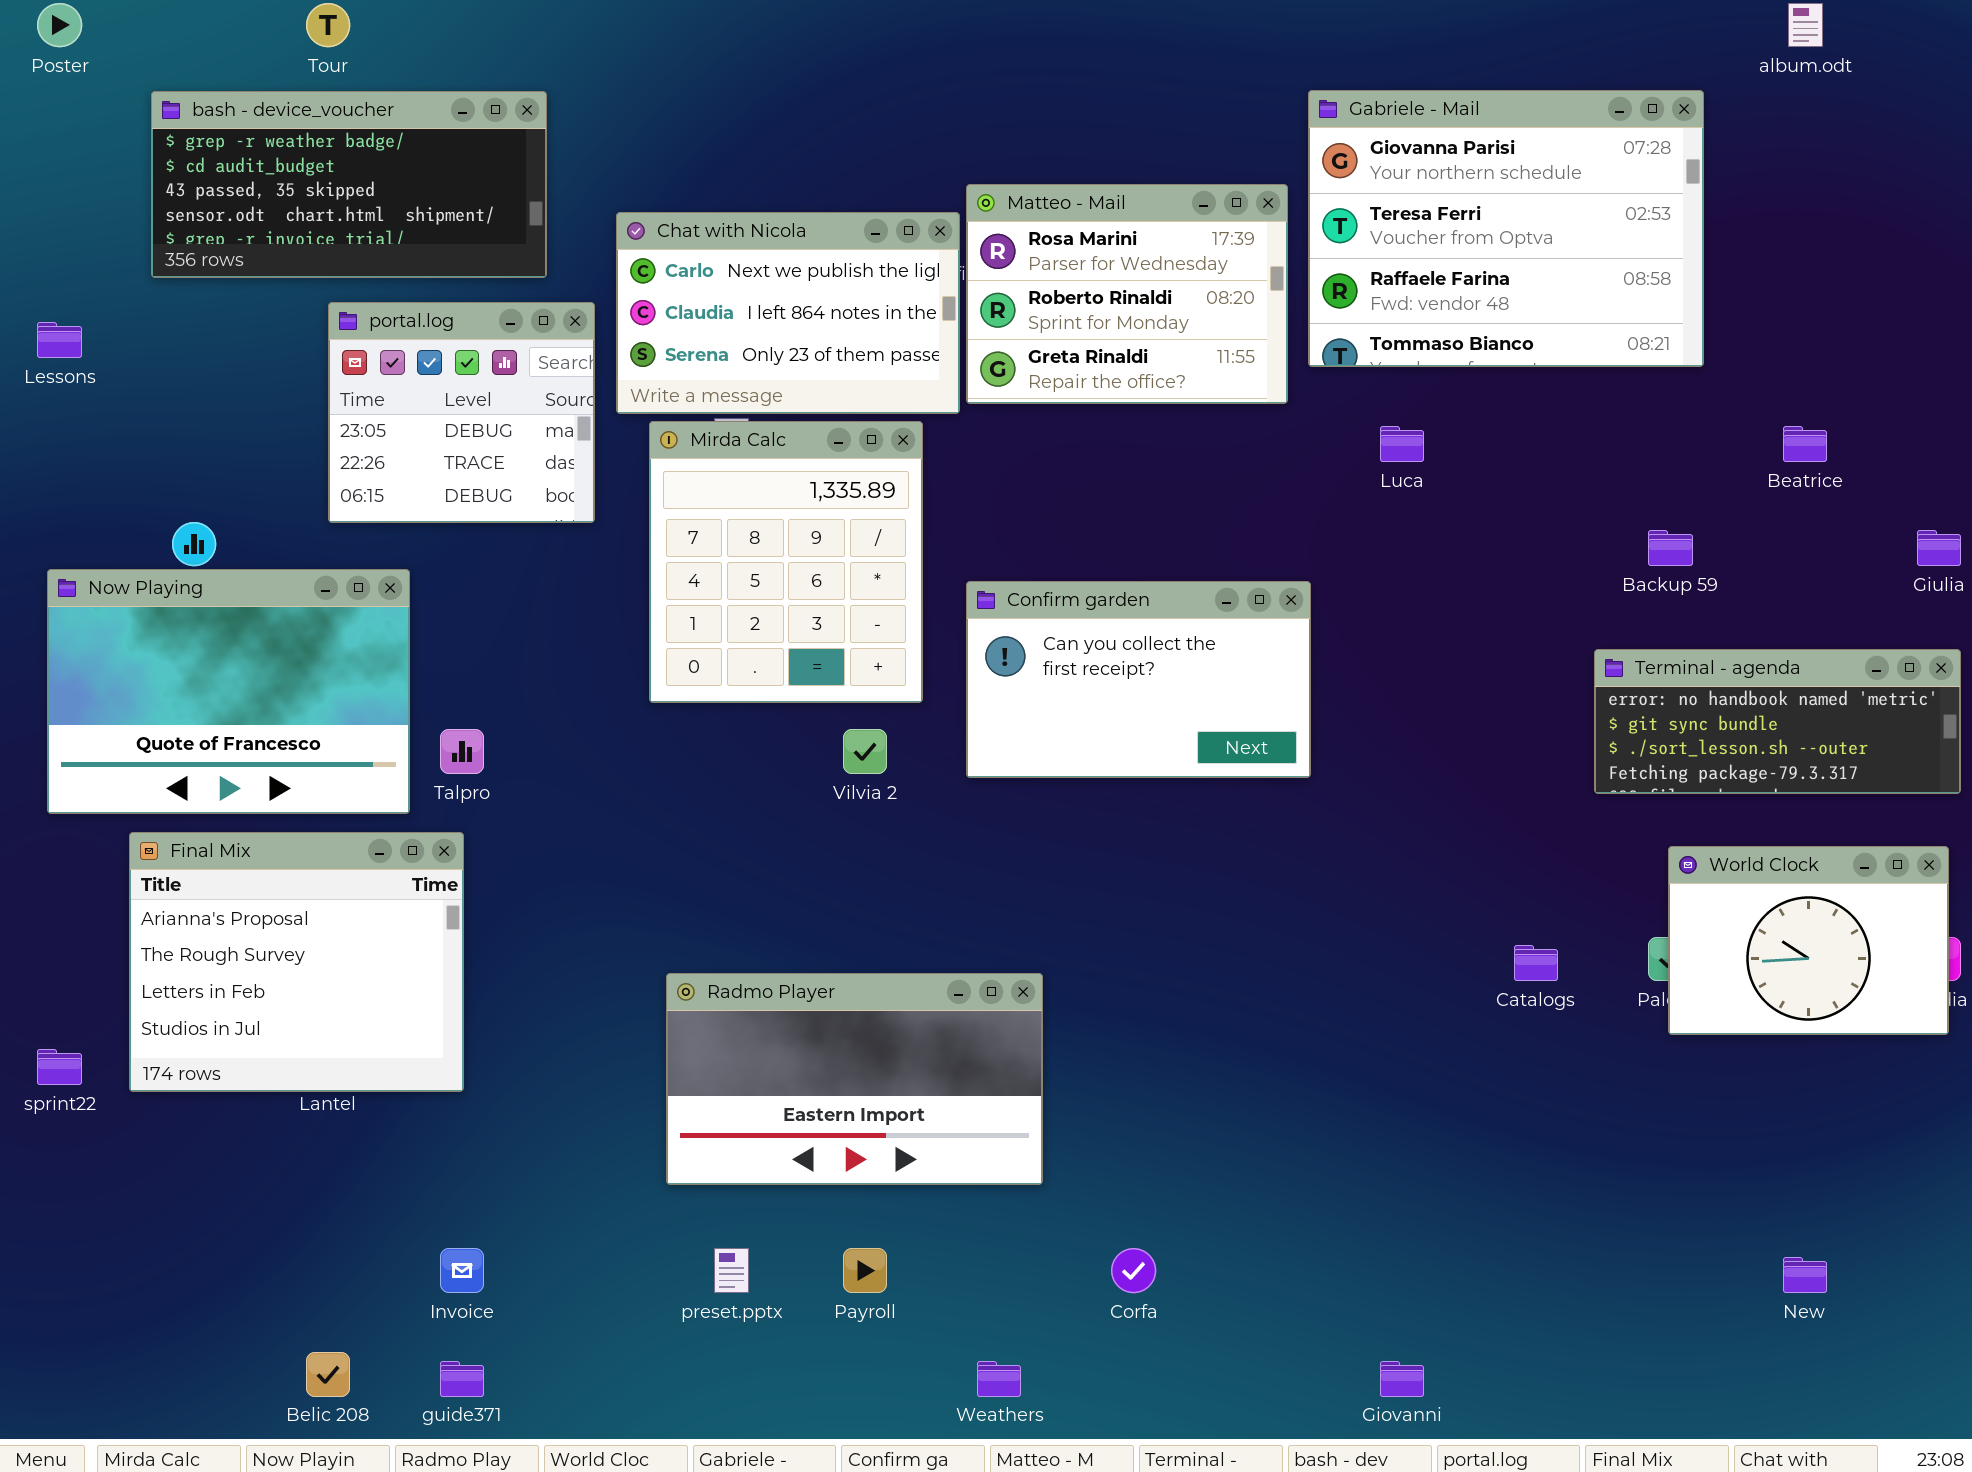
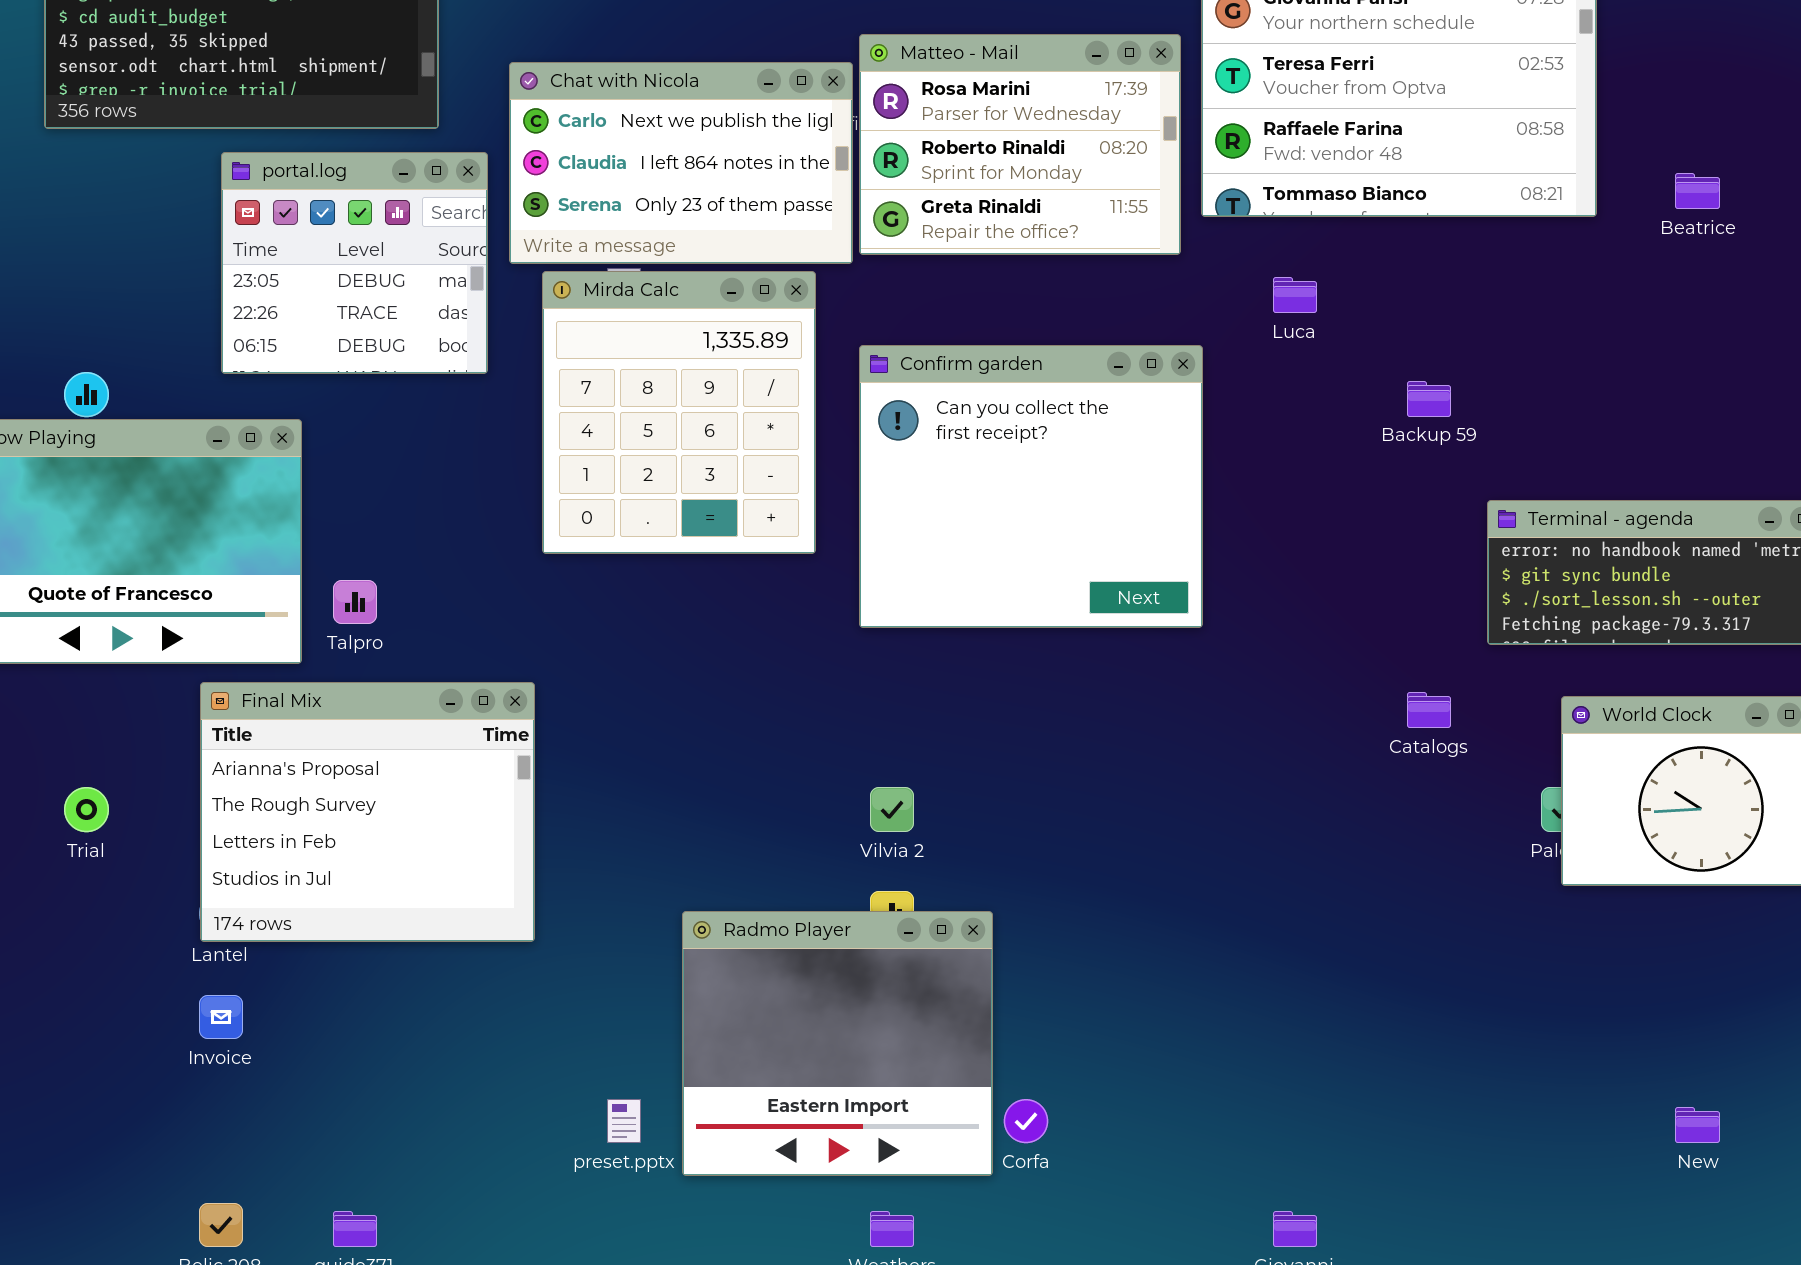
Beatrice: [1783,426,1827,462] -> [1675,173,1720,209], moved
Backup 59: [1648,530,1693,566] -> [1407,381,1451,417], moved
Confirm garden: [966,581,1311,778] -> [859,345,1203,628], resized
Vilvia 2: [843,729,887,774] -> [870,787,914,832], moved
Final Mix: [129,832,464,1092] -> [200,682,535,942], moved
Catalogs: [1514,945,1558,981] -> [1407,692,1451,728], moved
Radmo Player: [666,973,1043,1185] -> [682,911,993,1176], moved, resized
Invoice: [440,1248,484,1293] -> [199,995,243,1039], moved

